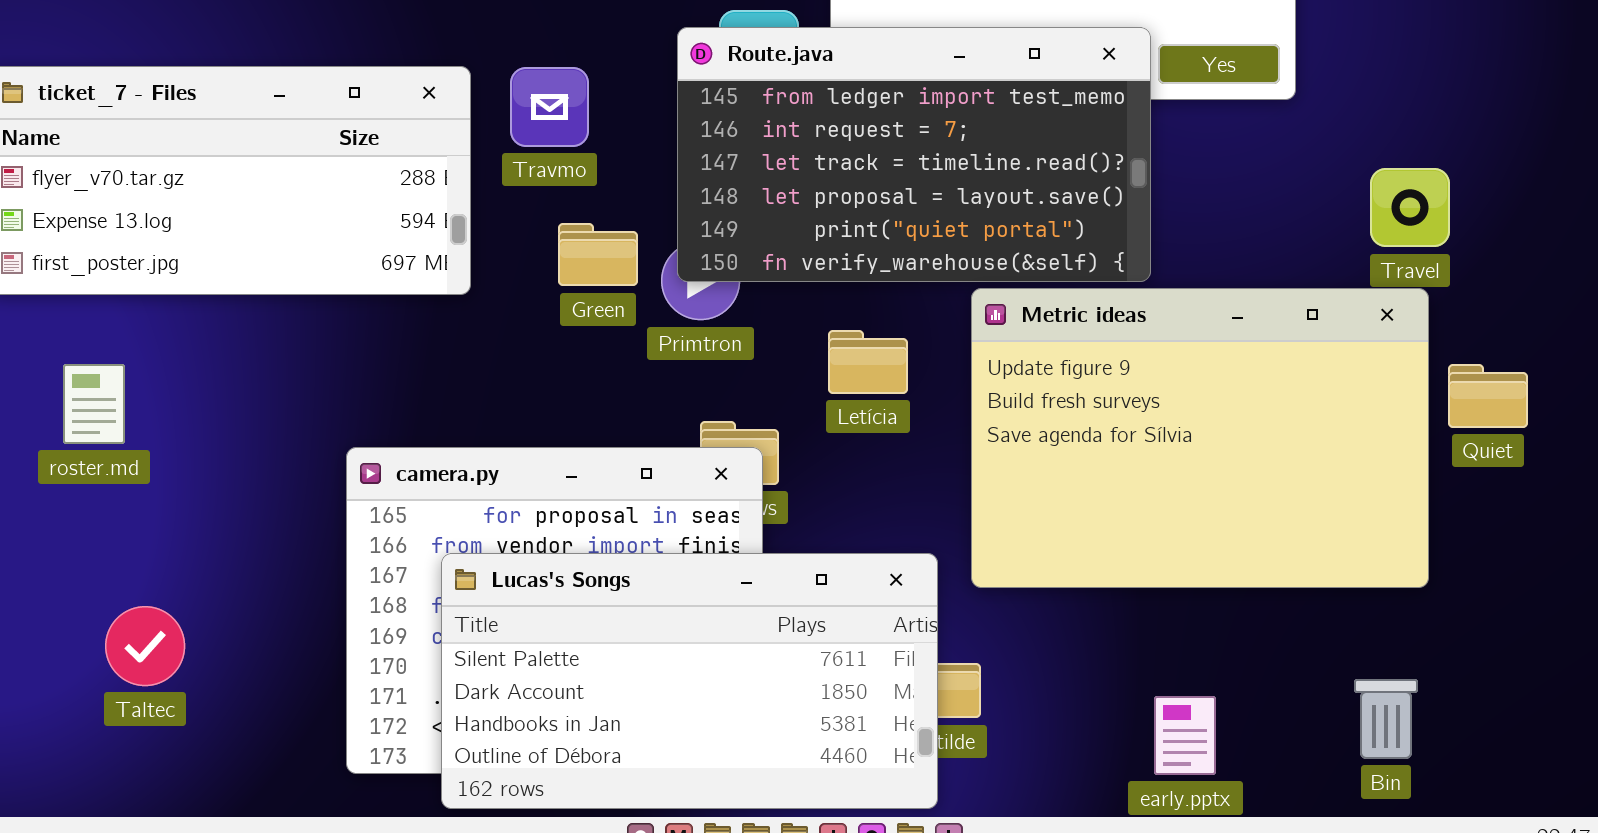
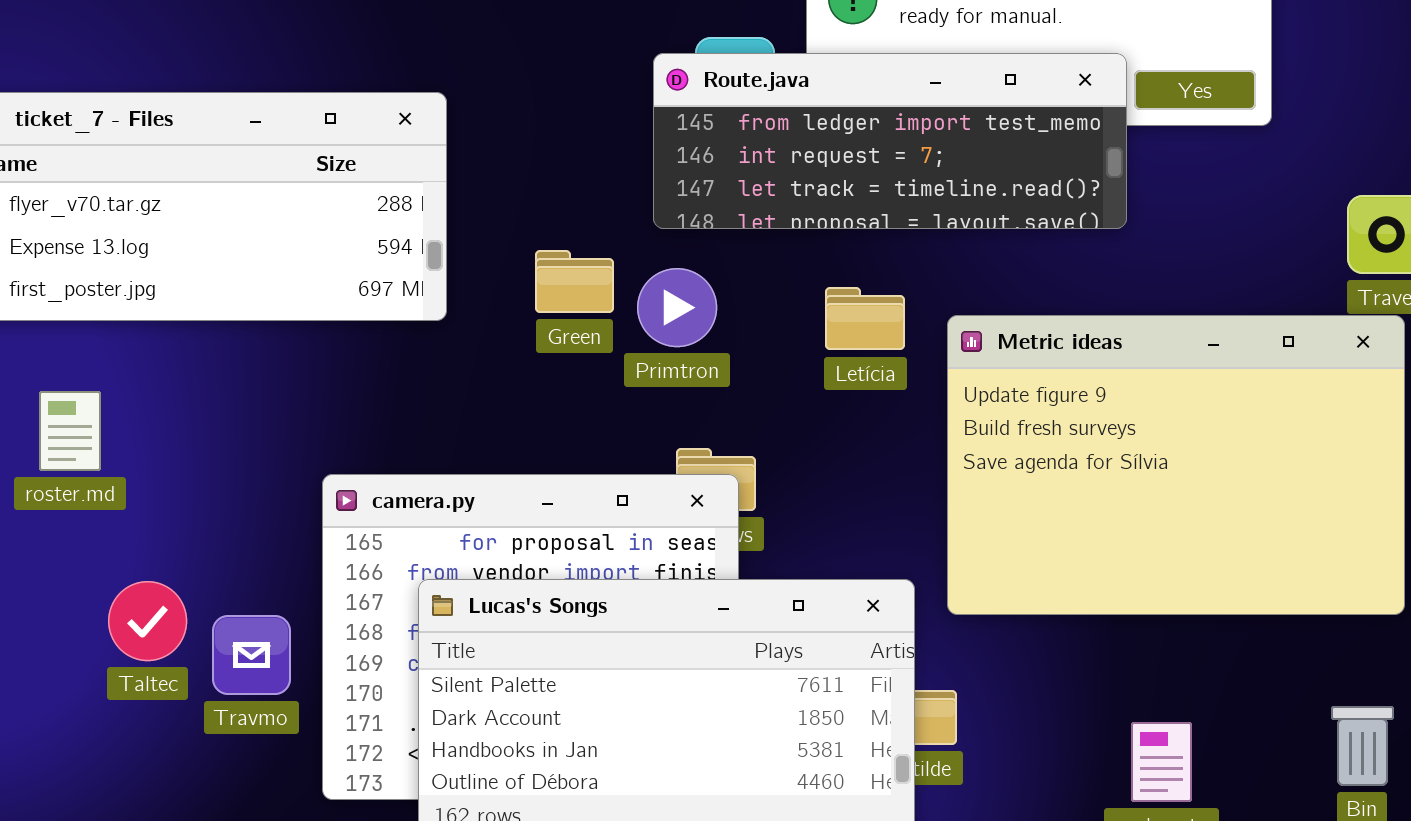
Route.java: [677,27,1151,282] -> [653,53,1127,229], resized
Travmo: [510,67,589,147] -> [212,615,291,695], moved
Letícia: [828,330,908,394] -> [825,287,905,350], moved
Taltec: [105,606,185,686] -> [108,581,187,661], moved

